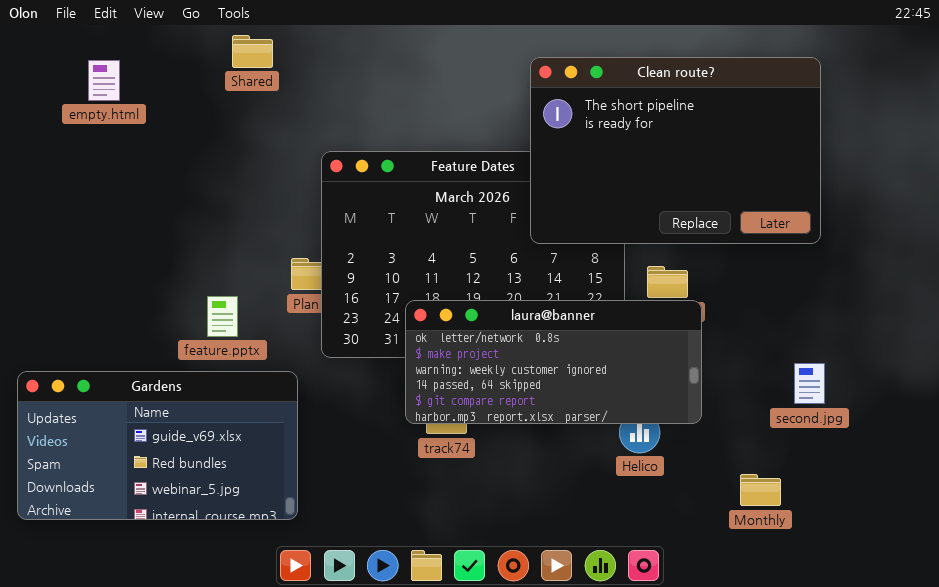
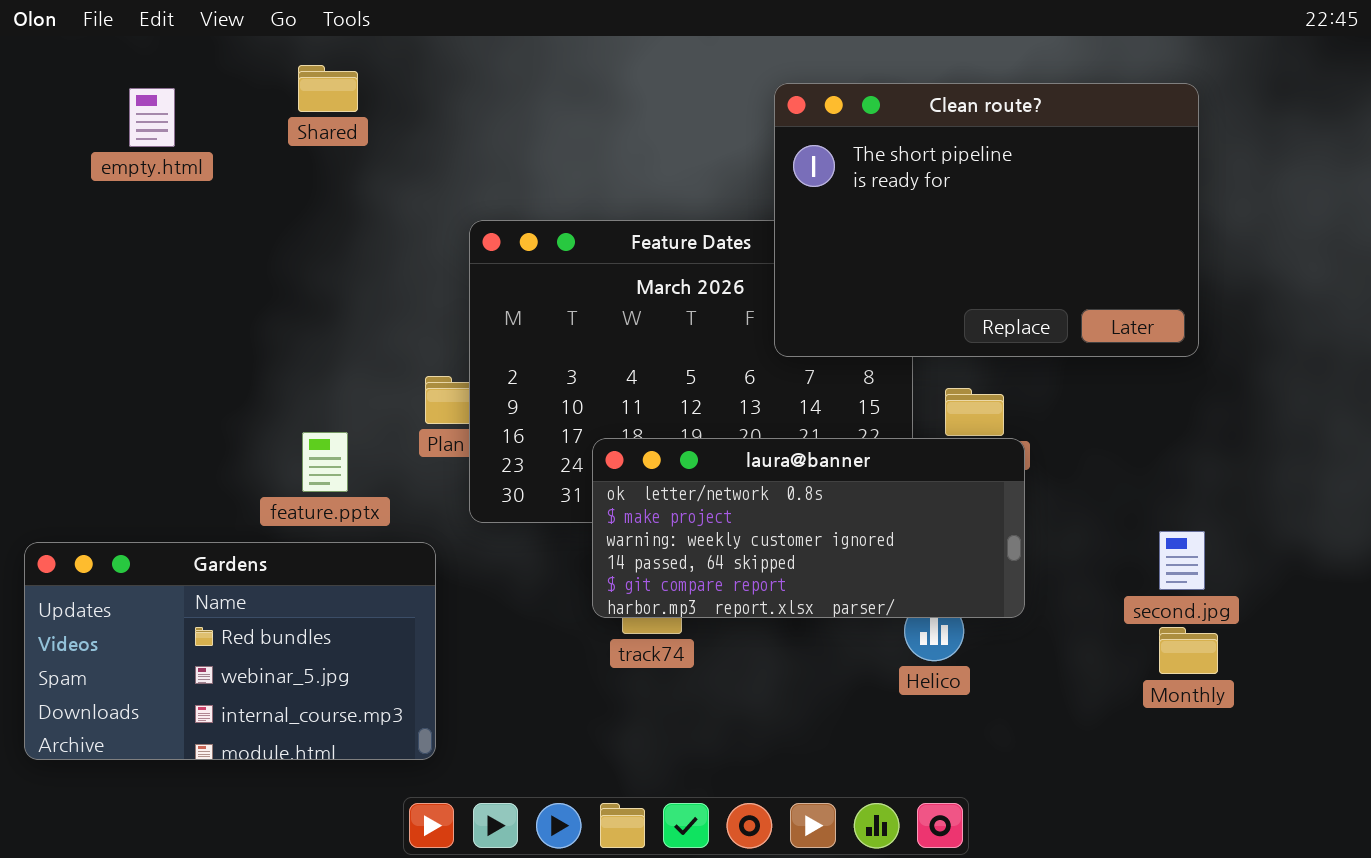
Shared: [232,35,273,68] -> [298,65,358,112], moved
Gardens: [17,371,298,520] -> [24,542,436,760], scrolled down 1 row
Monthly: [740,474,781,506] -> [1159,627,1218,674], moved

